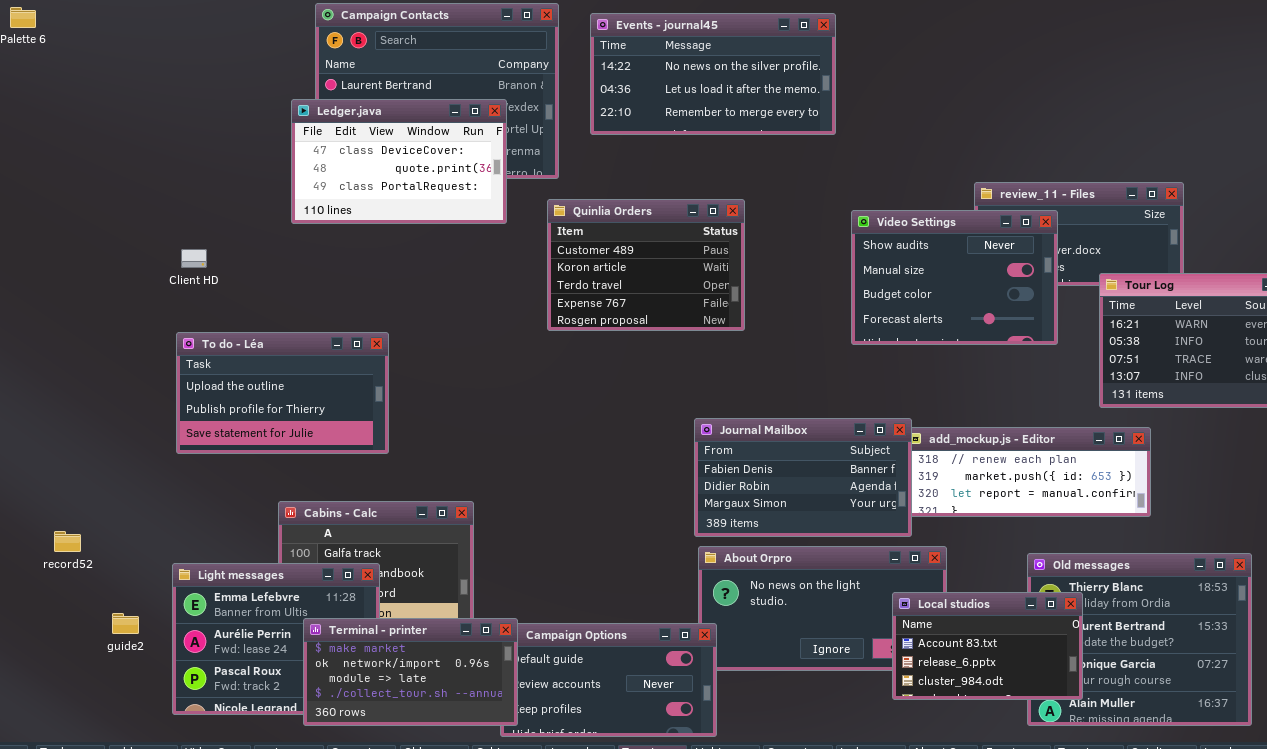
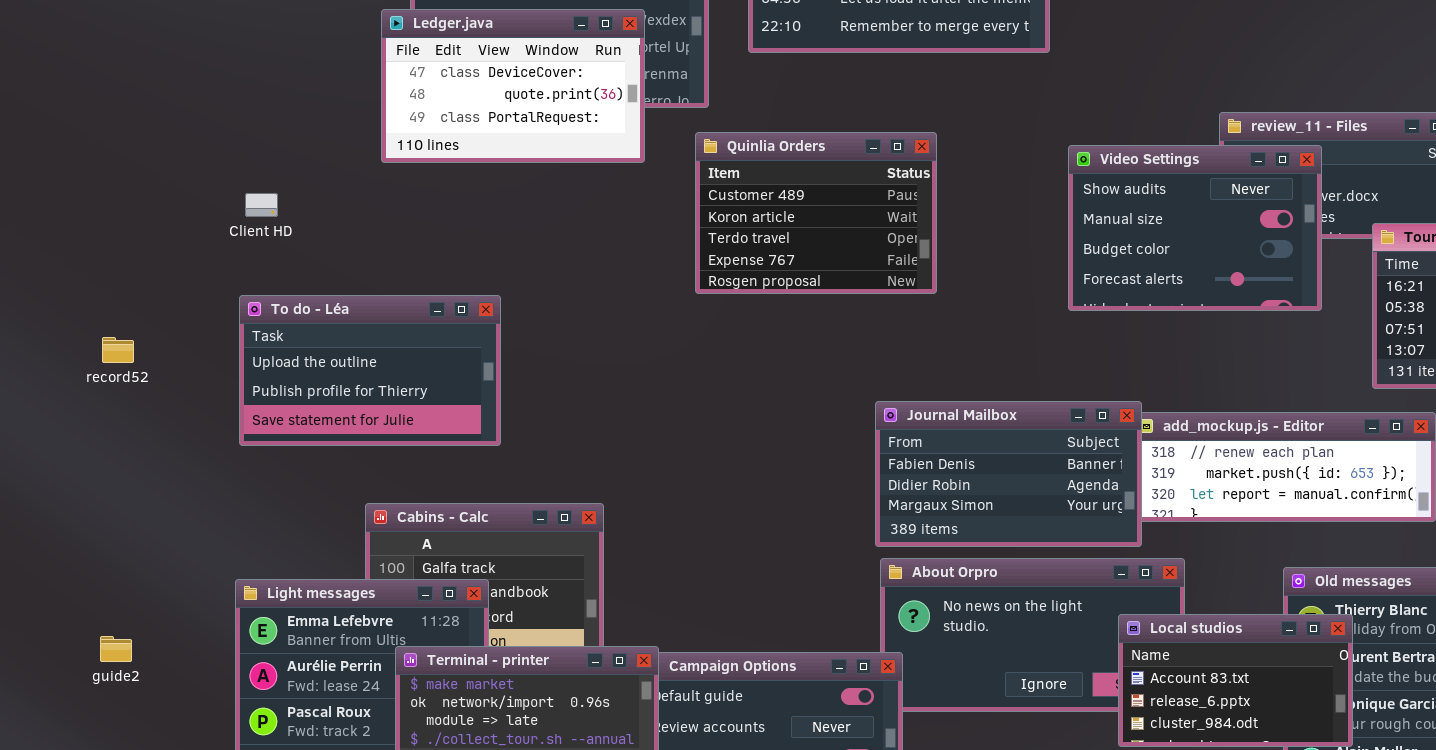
record52: [54,531,81,552] -> [102,337,134,363], moved
guide2: [112,613,139,634] -> [100,636,132,662], moved

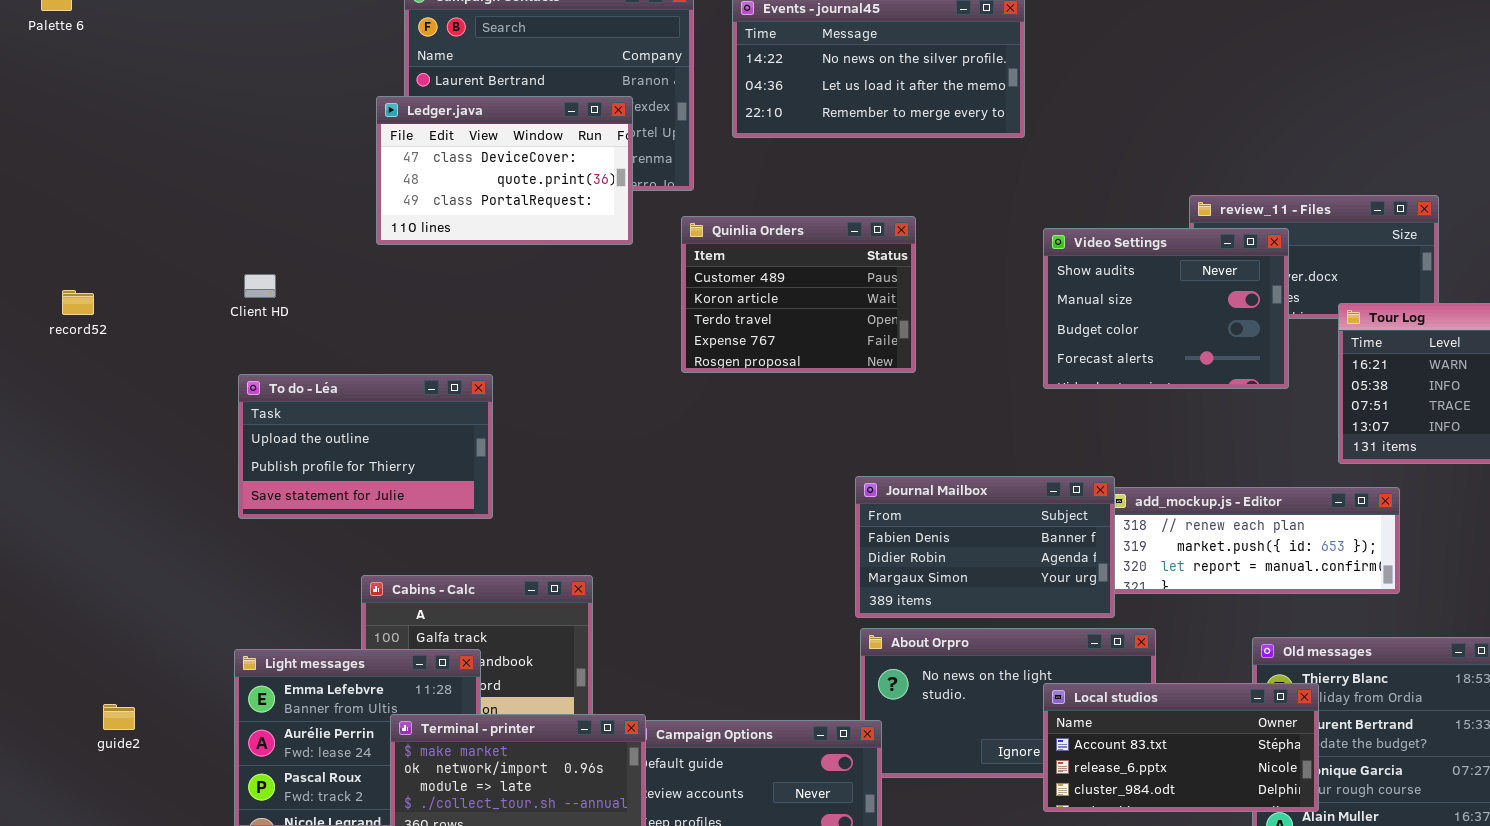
record52: [102,337,134,363] -> [62,290,94,315], moved
Local studios: [1118,614,1353,747] -> [1043,683,1319,812], resized

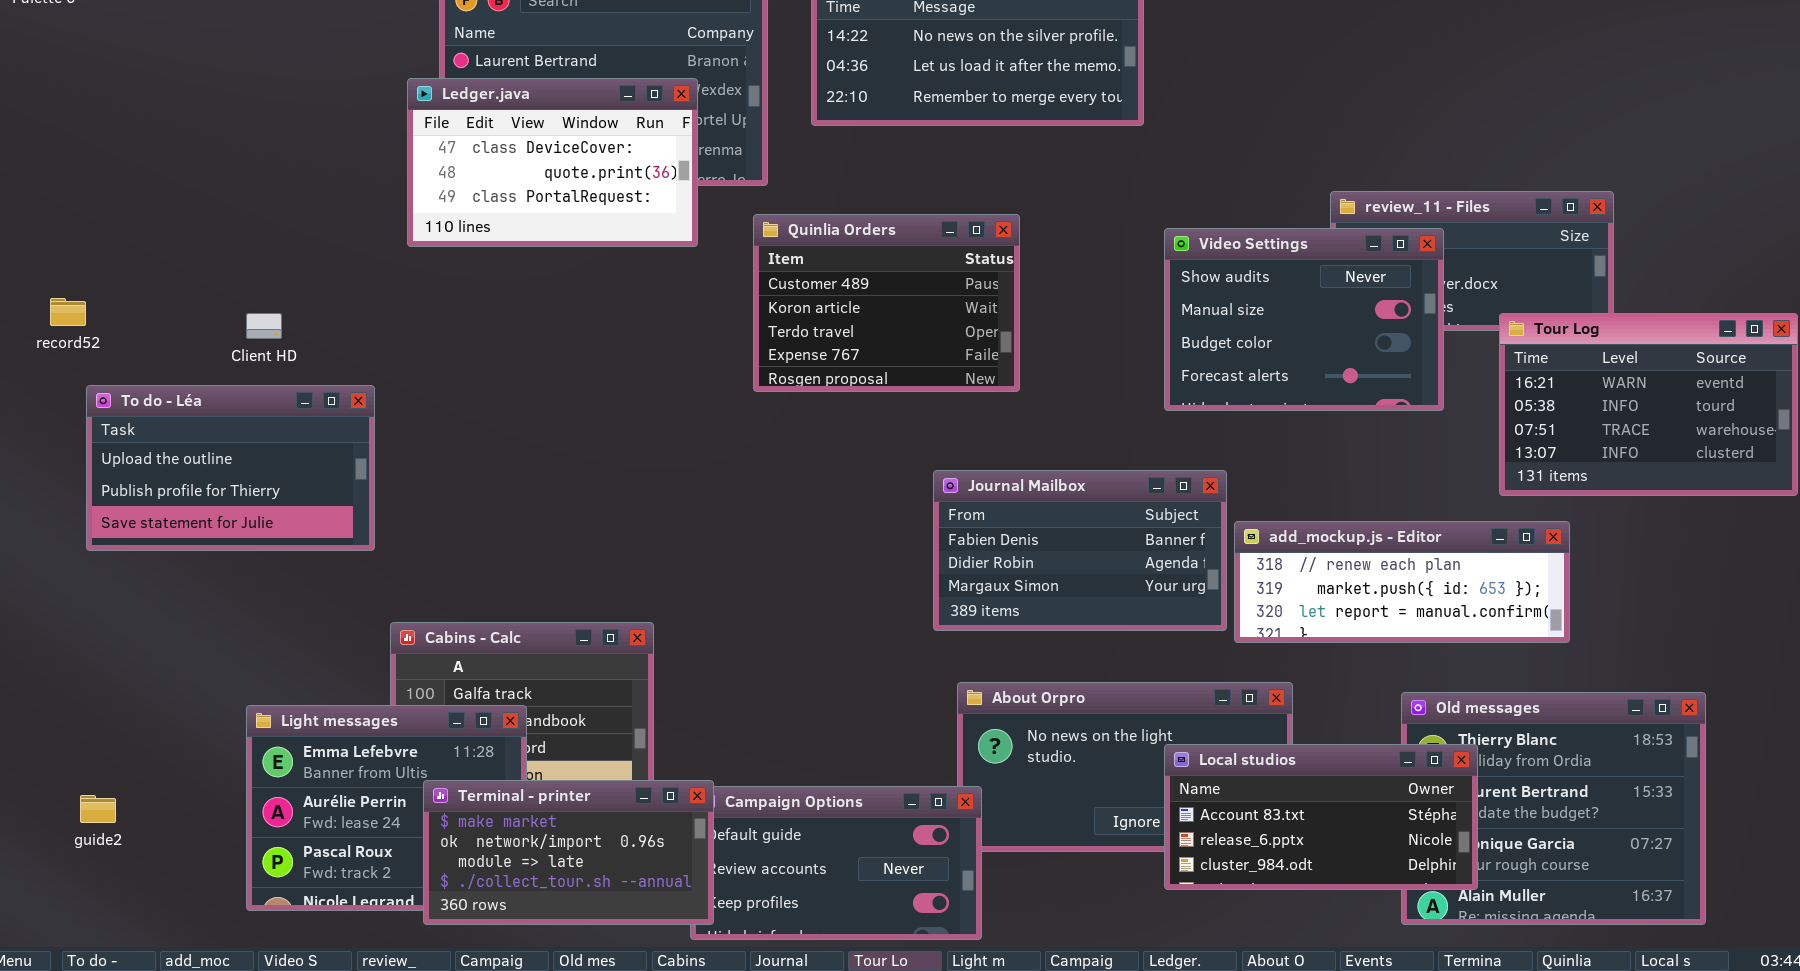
Client HD: [244,274,276,298] -> [246,313,282,339], moved
To do - Léa: [238,374,493,519] -> [86,385,375,551], moved
Journal Mailbox: [855,476,1115,618] -> [933,470,1227,631], moved
guide2: [103,704,135,730] -> [80,795,116,823], moved

